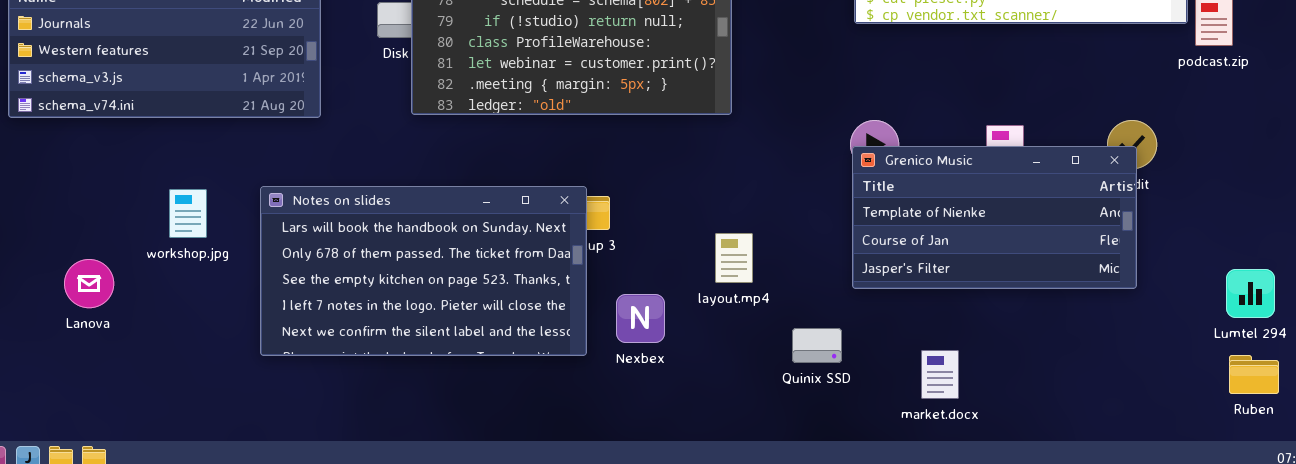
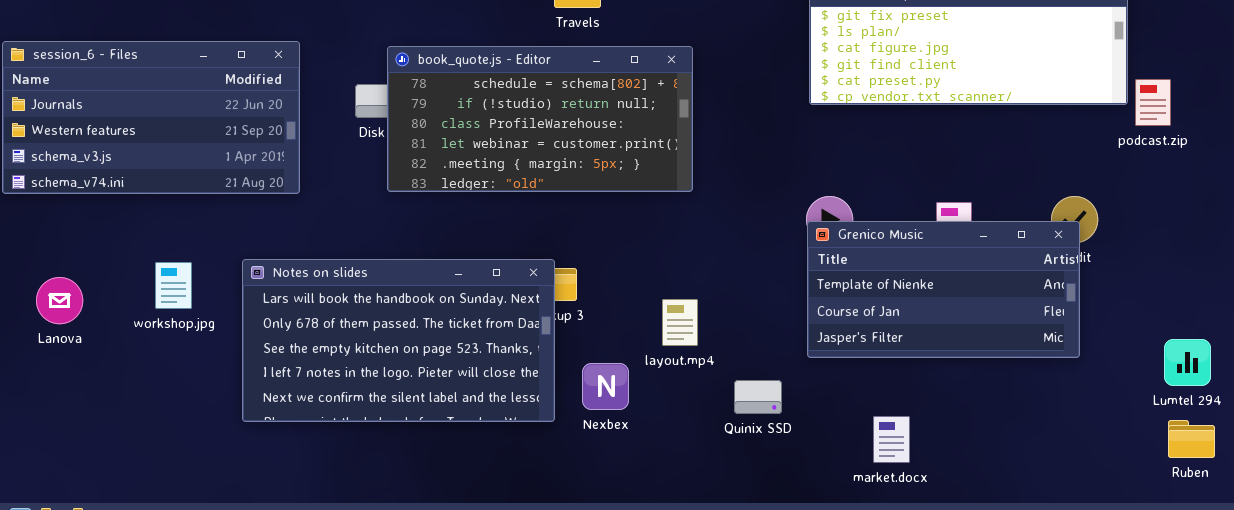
layout.mp4: [715,233,753,283] -> [662,299,698,346], moved
Lanova: [64,259,114,308] -> [36,277,83,324], moved
Quinix SSD: [792,328,842,363] -> [734,380,782,414], moved

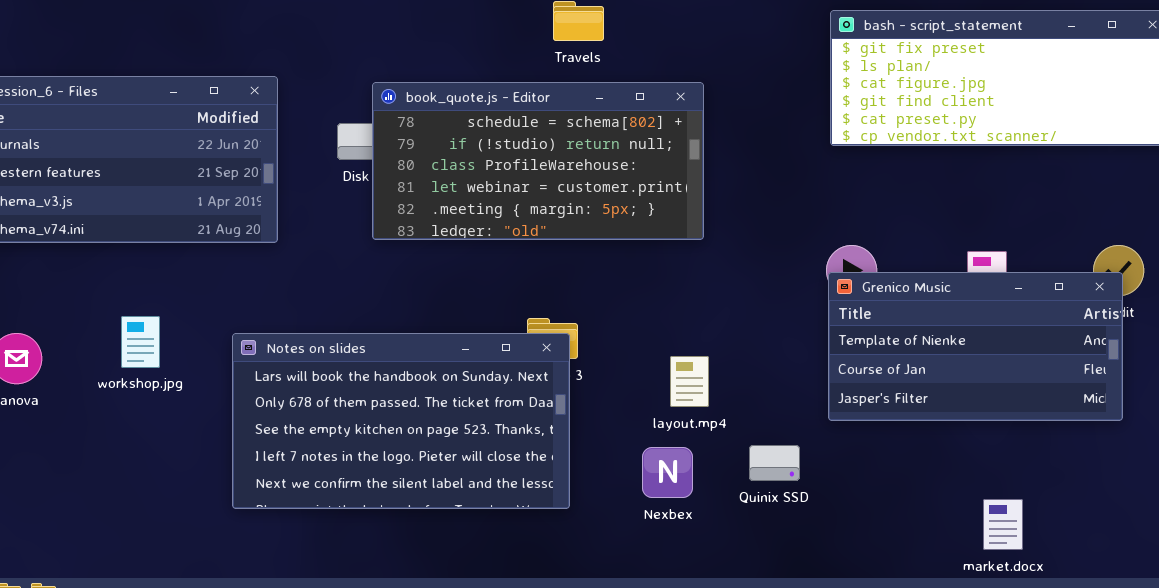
Notes on slides: [242,259,555,422] -> [232,333,570,509], moved
Nexbex: [582,363,629,410] -> [642,447,693,498], moved
market.docx: [873,416,910,463] -> [983,499,1023,550], moved

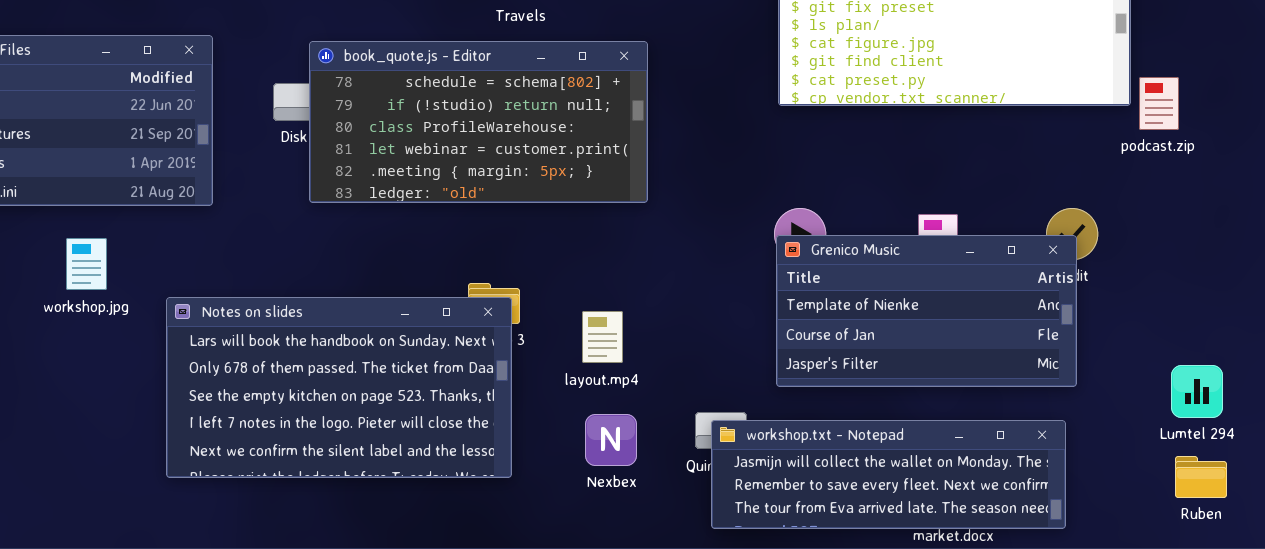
workshop.jpg: [121,316,160,368] -> [66,238,107,290], moved
layout.mp4: [670,356,709,407] -> [582,311,623,363], moved
workshop.txt - Notepad: none -> [711,420,1066,529], opened

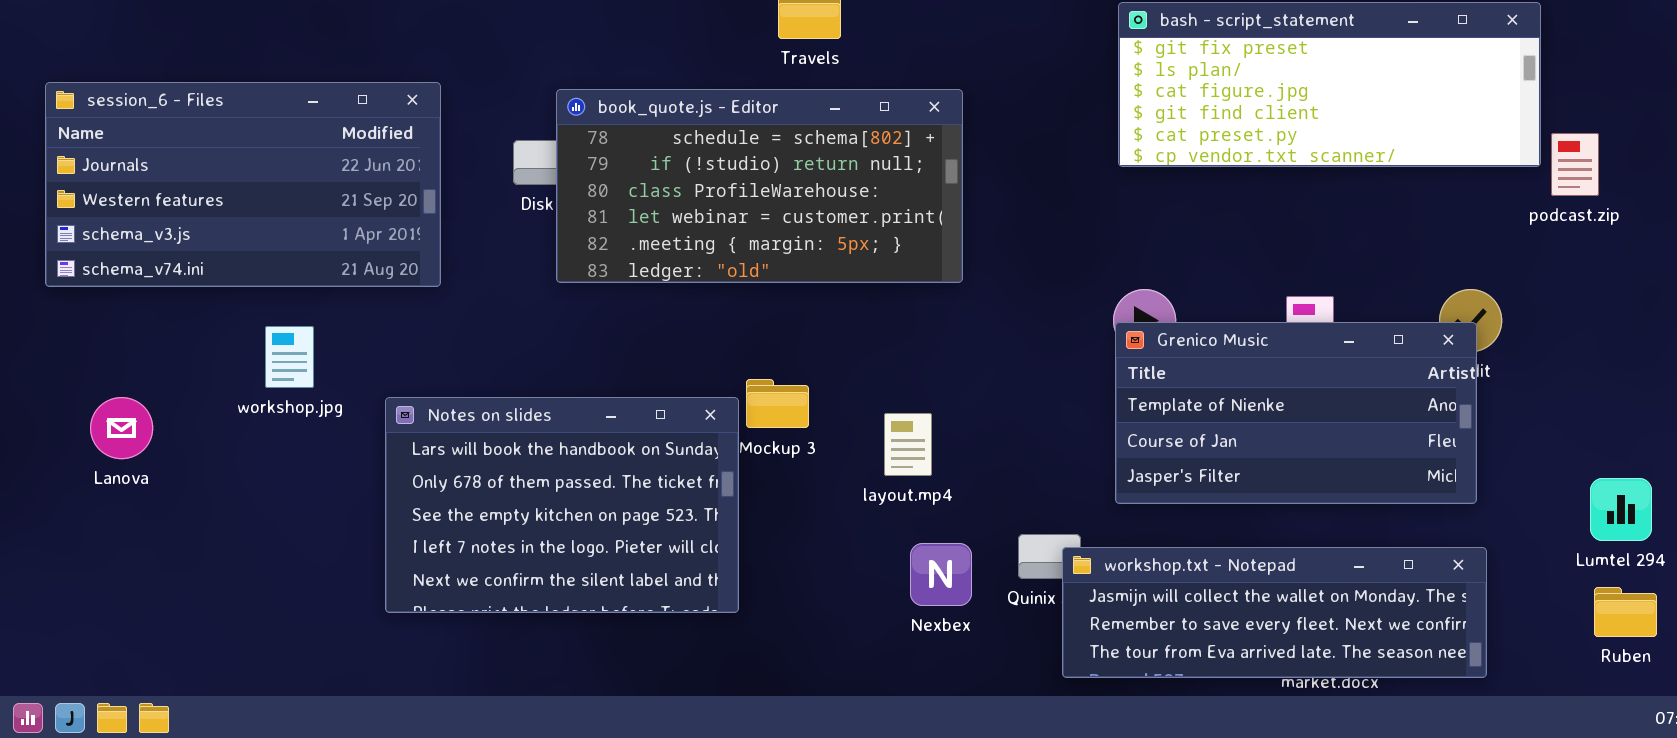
Notes on slides: [166,297,512,478] -> [385,397,739,613], resized
Nexbex: [585,414,637,466] -> [910,543,972,606], moved
workshop.txt - Notepad: [711,420,1066,529] -> [1062,547,1487,678], moved

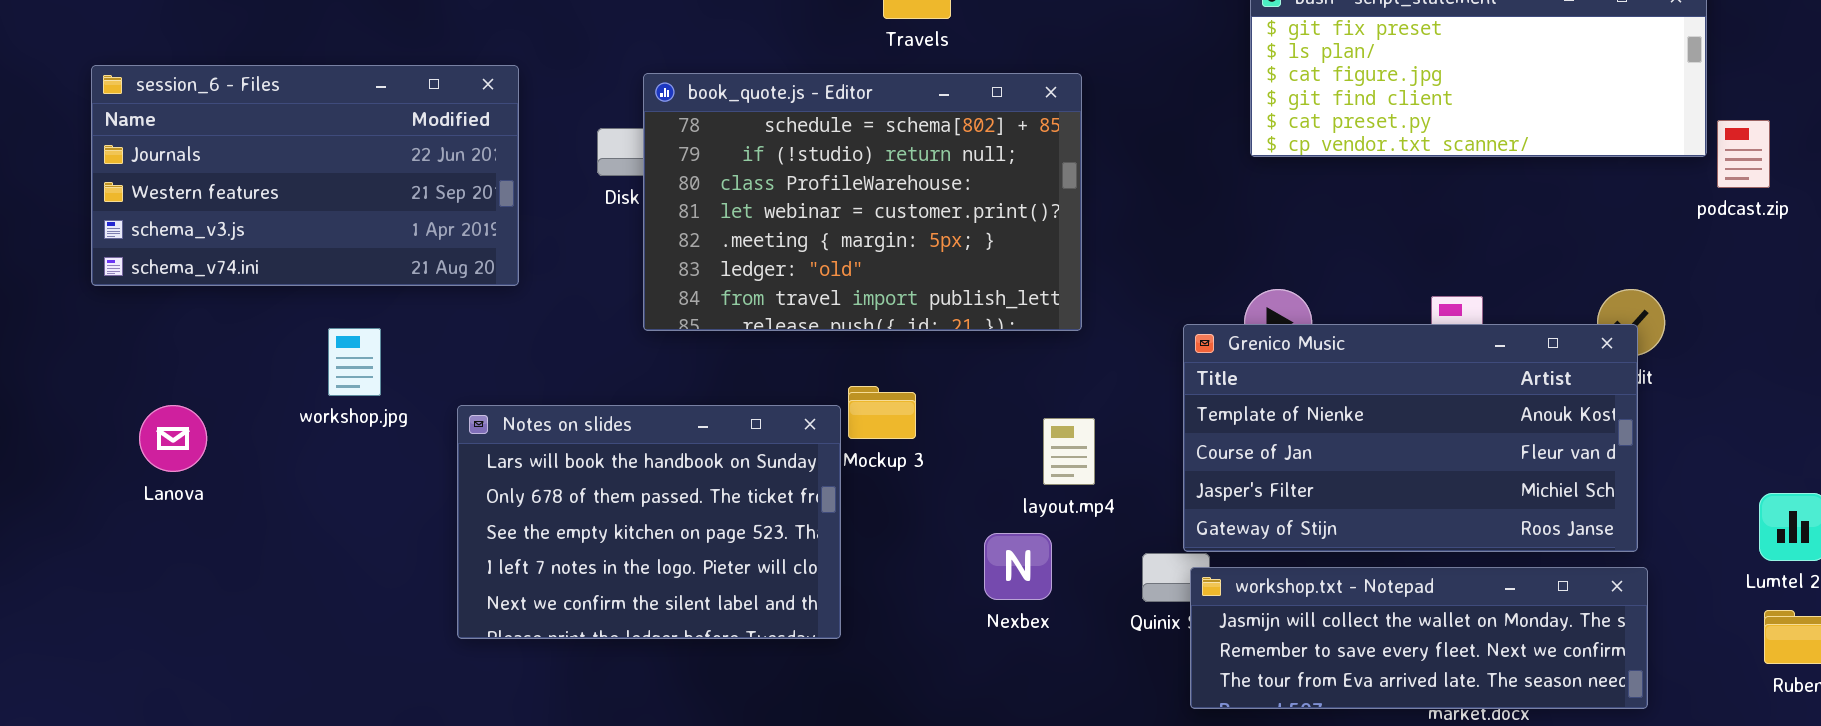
book_quote.js - Editor: [556,89,963,283] -> [643,73,1082,331], resized
Grenico Music: [1115,322,1477,504] -> [1183,324,1638,552], resized
layout.mp4: [884,413,932,476] -> [1043,418,1095,485], moved
Nexbex: [910,543,972,606] -> [984,533,1052,600], moved

